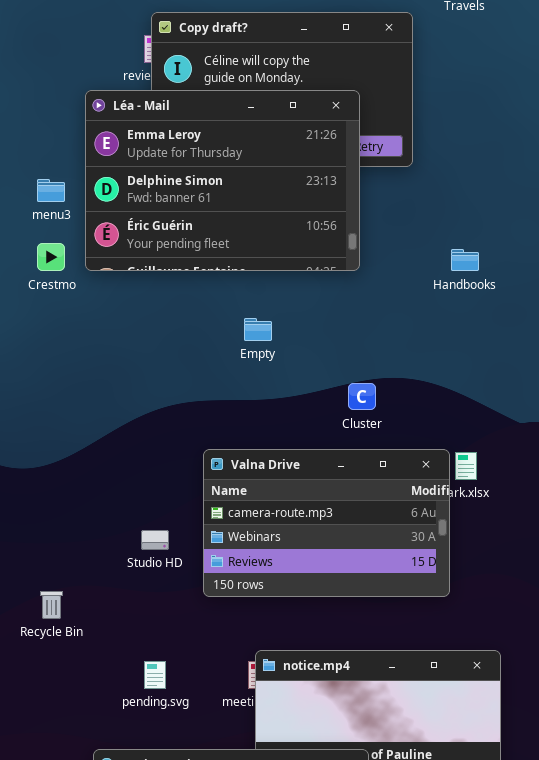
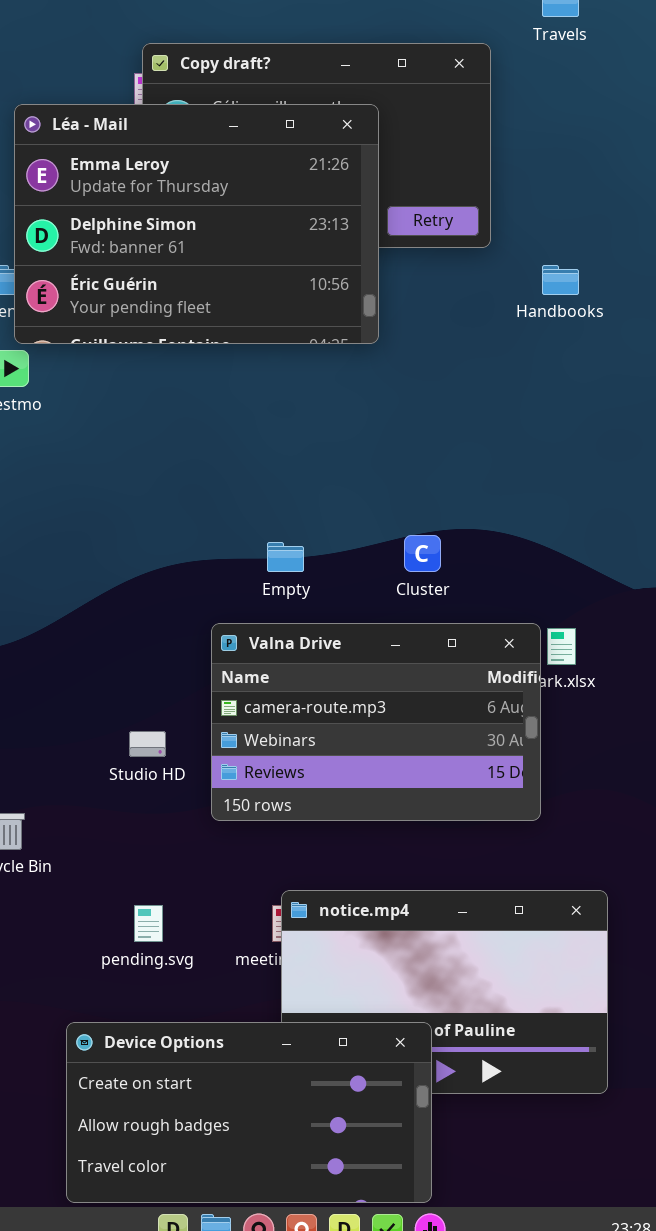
Léa - Mail: [85,90,360,271] -> [14,104,379,344], moved
Handbooks: [451,249,479,271] -> [542,265,579,295], moved
Empty: [244,318,272,341] -> [267,542,304,572], moved

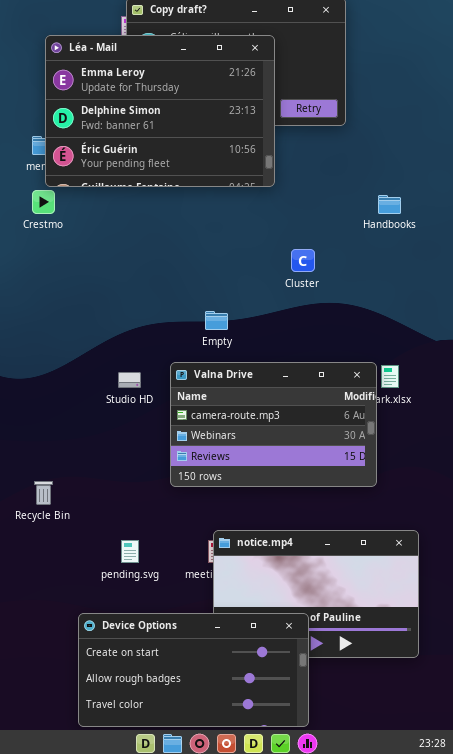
Handbooks: [542,265,579,295] -> [378,195,401,214], moved
Cluster: [404,535,441,572] -> [291,249,315,272], moved
Studio HD: [129,731,166,757] -> [118,372,141,388], moved

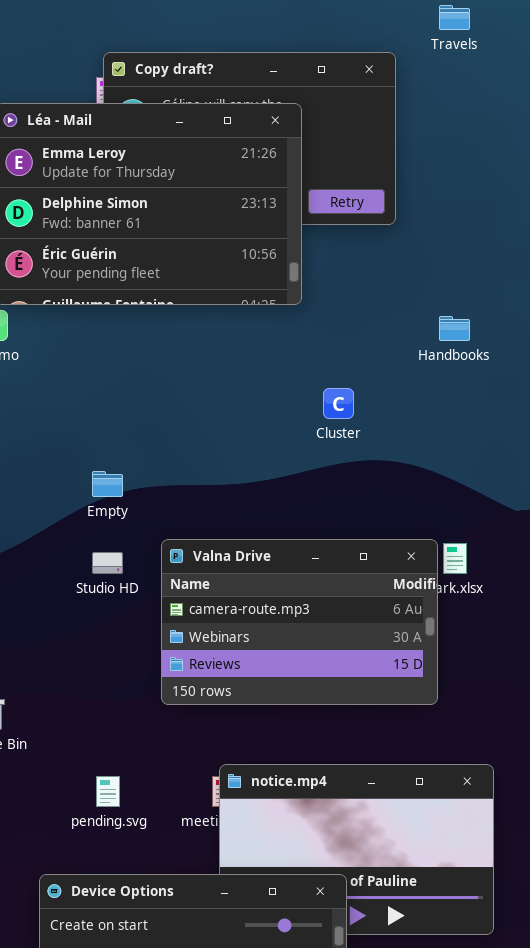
Empty: [205,311,228,330] -> [92,471,123,497], moved

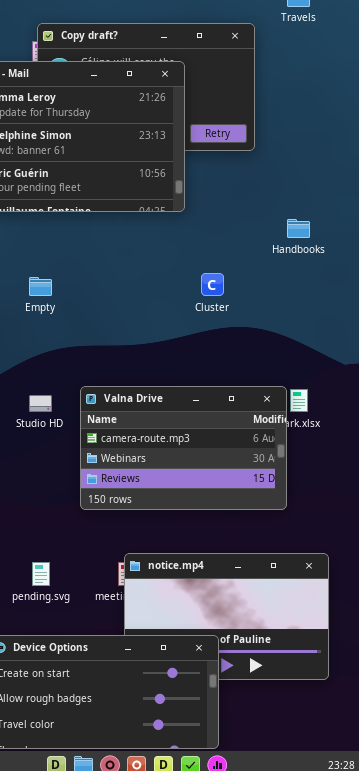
Empty: [92,471,123,497] -> [29,277,52,296], moved

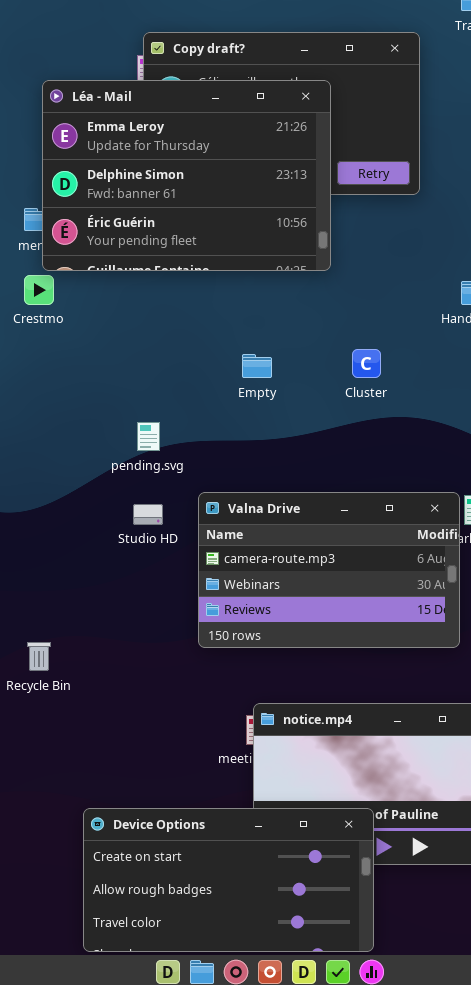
Empty: [29,277,52,296] -> [242,354,272,378], moved
pending.svg: [32,562,50,586] -> [137,422,160,451], moved

